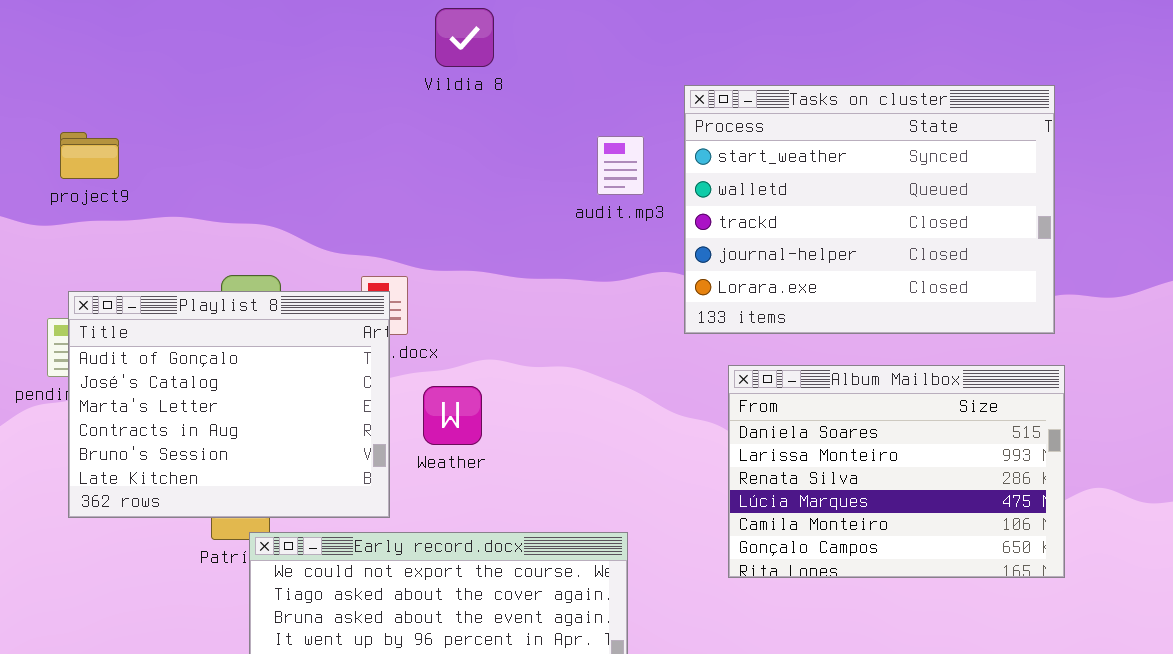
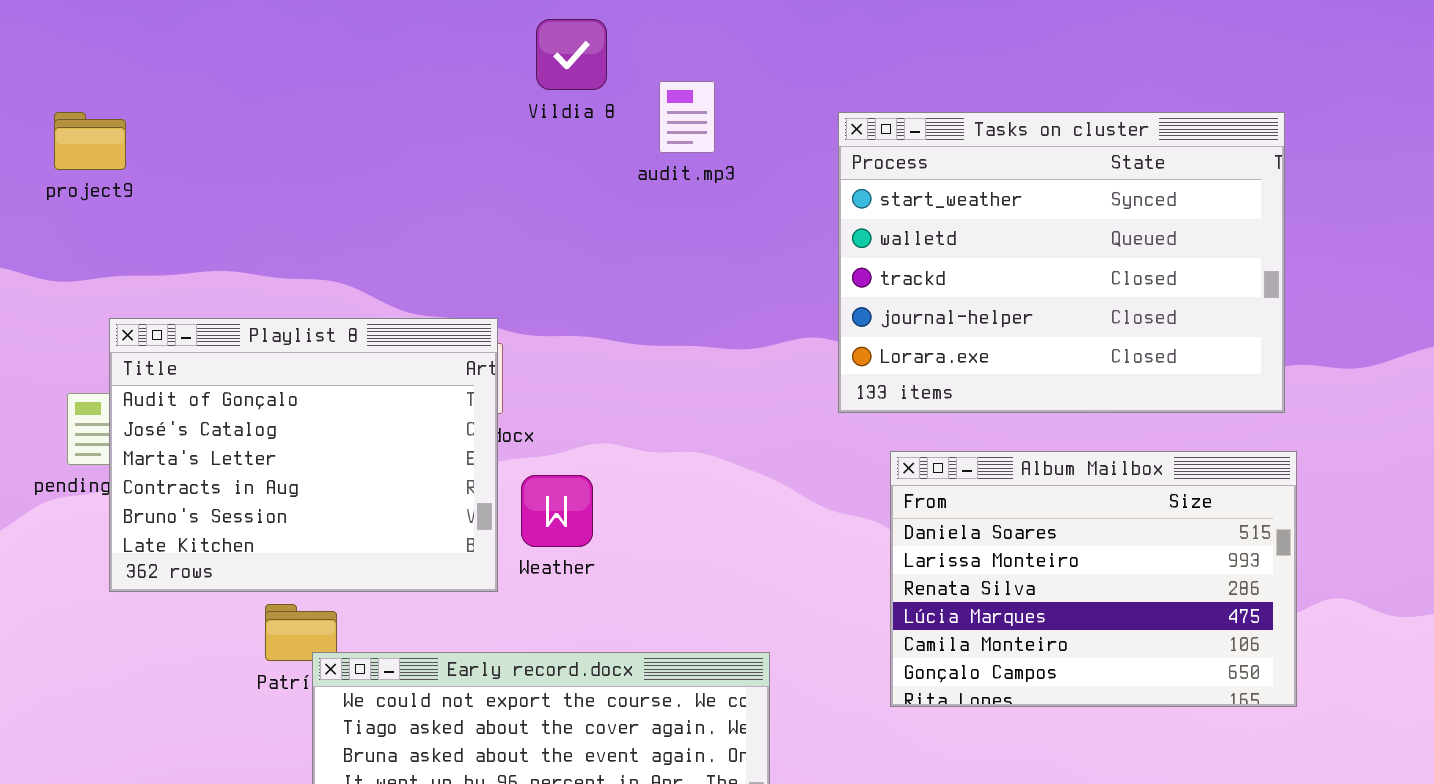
project9: [60,132,119,179] -> [54,112,126,170], moved
audit.mp3: [597,136,644,195] -> [659,81,715,153], moved
Playlist 8: [68,291,390,518] -> [109,318,498,592], moved

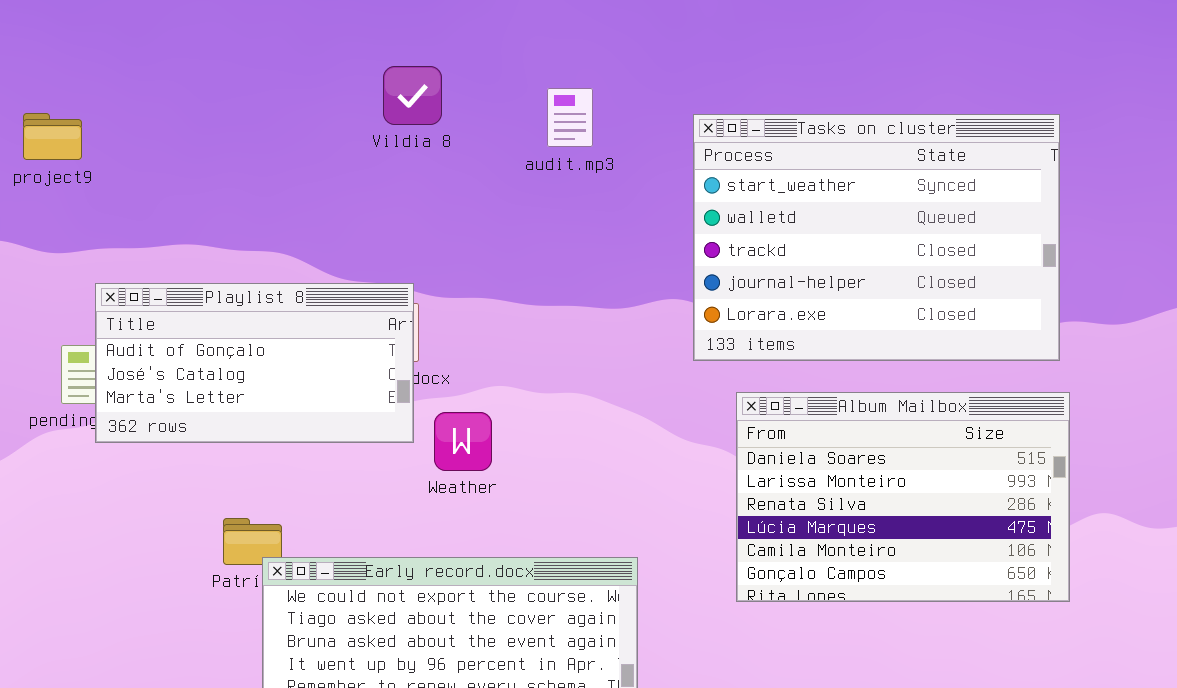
Vildia 8: [536,19,607,90] -> [383,66,442,125], moved
project9: [54,112,126,170] -> [23,113,82,160], moved
Playlist 8: [109,318,498,592] -> [95,283,414,443], resized

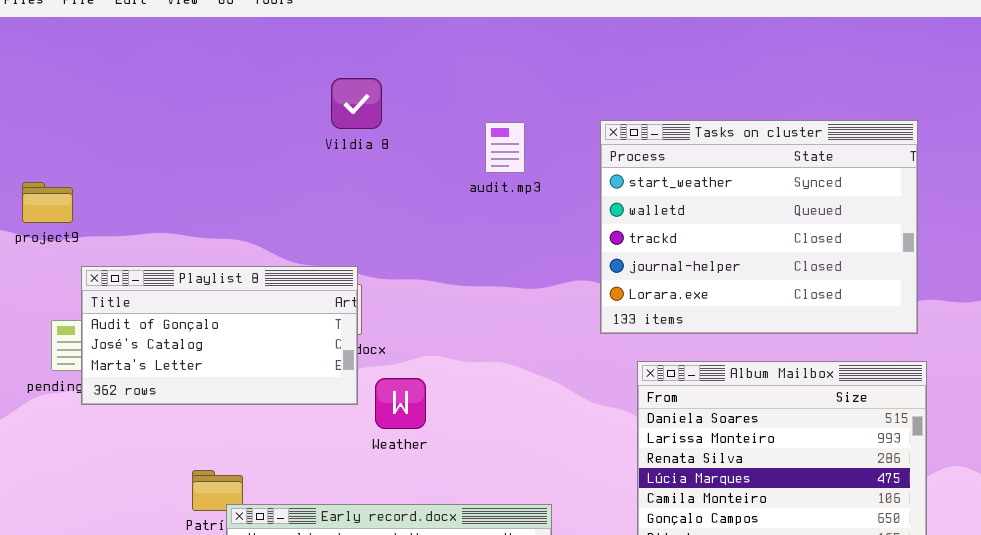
audit.mp3: [547,88,593,147] -> [485,122,525,173], moved
project9: [23,113,82,160] -> [22,182,73,223], moved

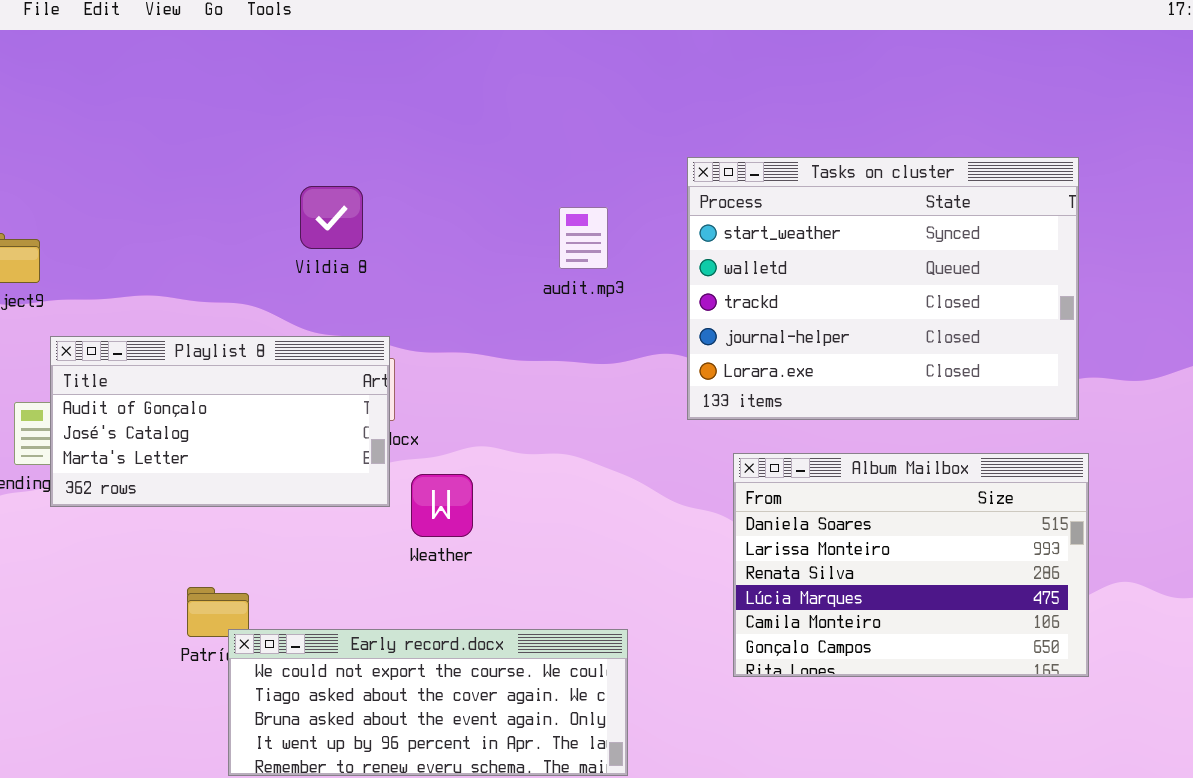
Vildia 8: [331,78,382,129] -> [300,186,363,249], moved
audit.mp3: [485,122,525,173] -> [559,207,608,269], moved

